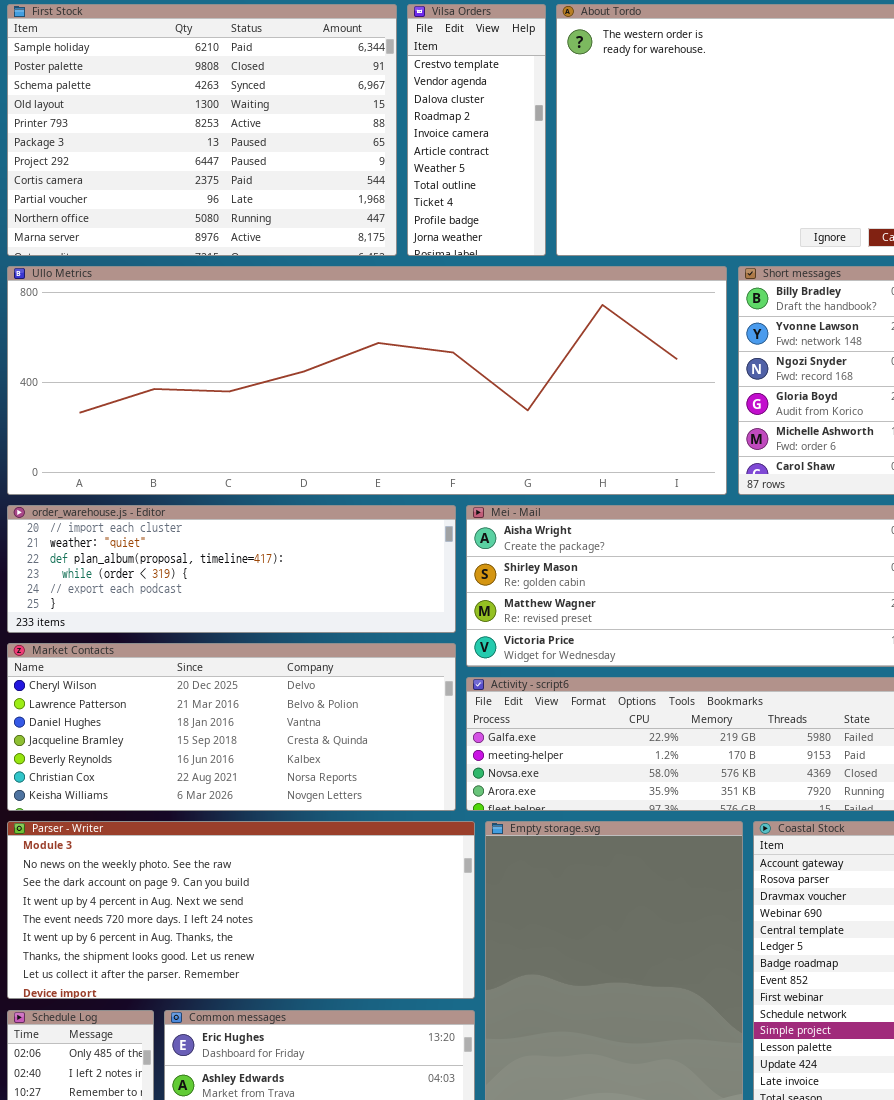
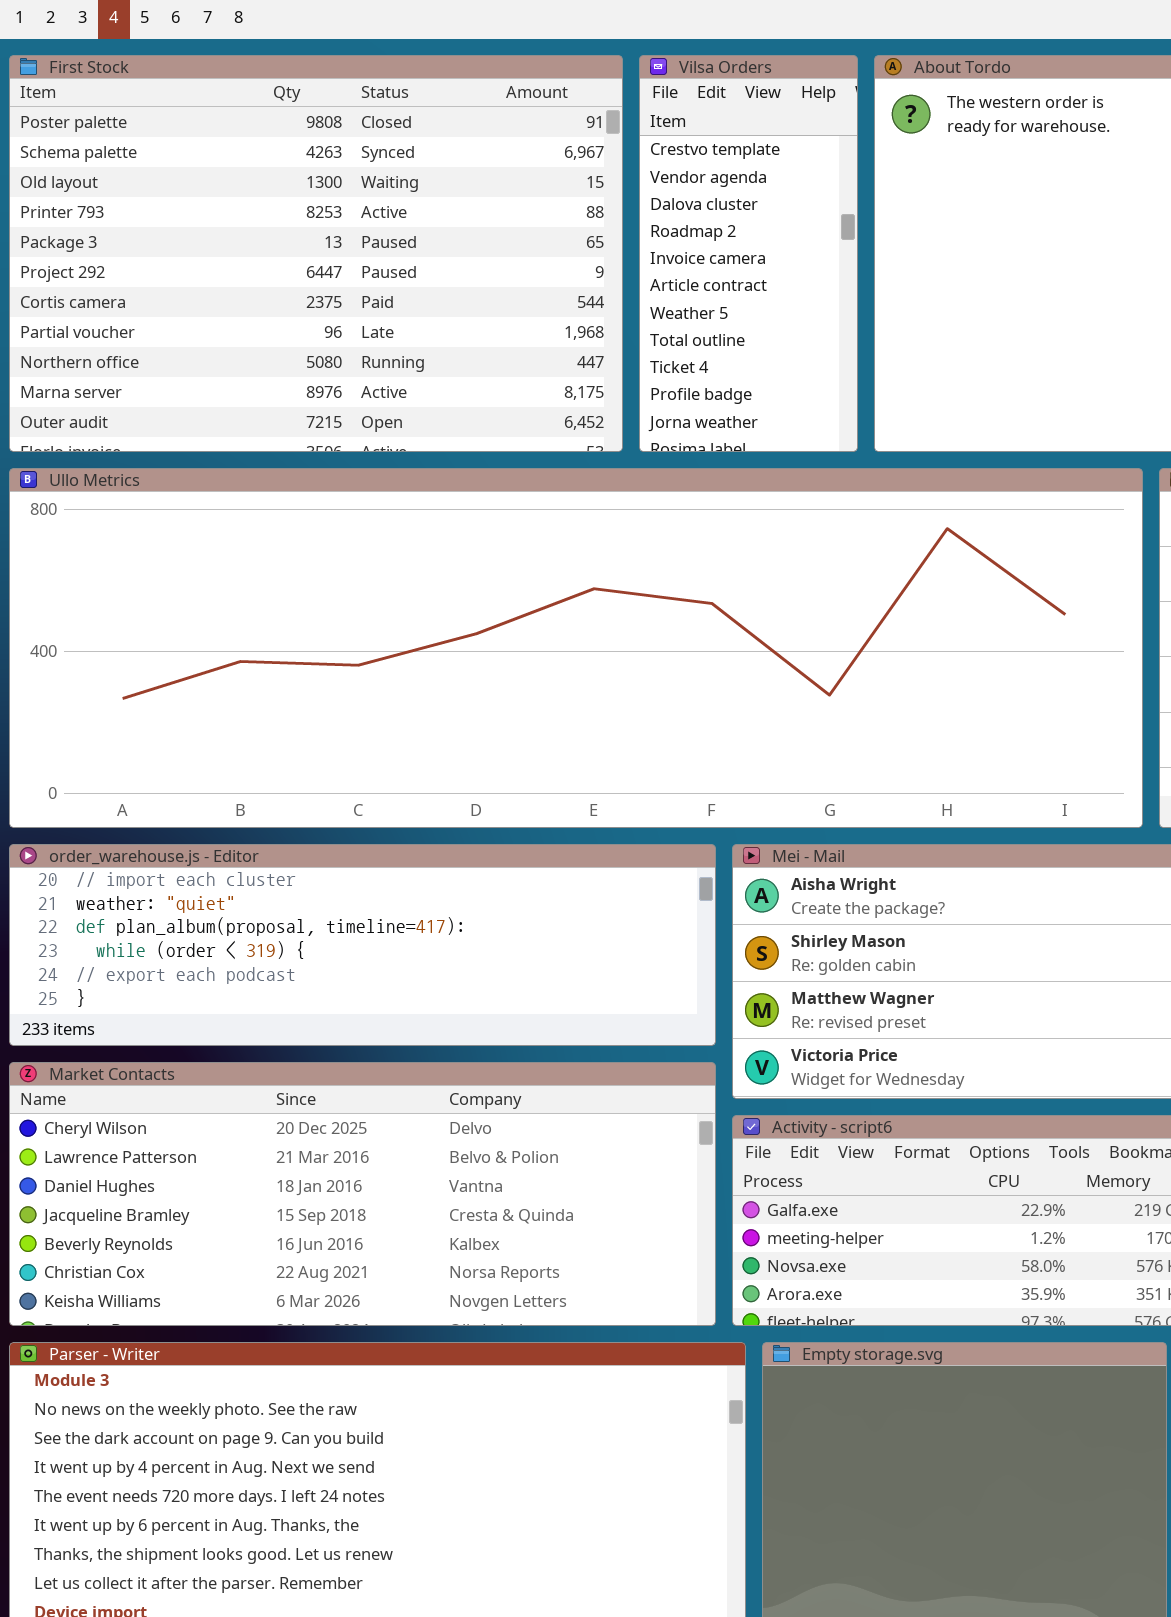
First Stock: [7,4,397,256] -> [9,55,623,452], scrolled down 1 row

